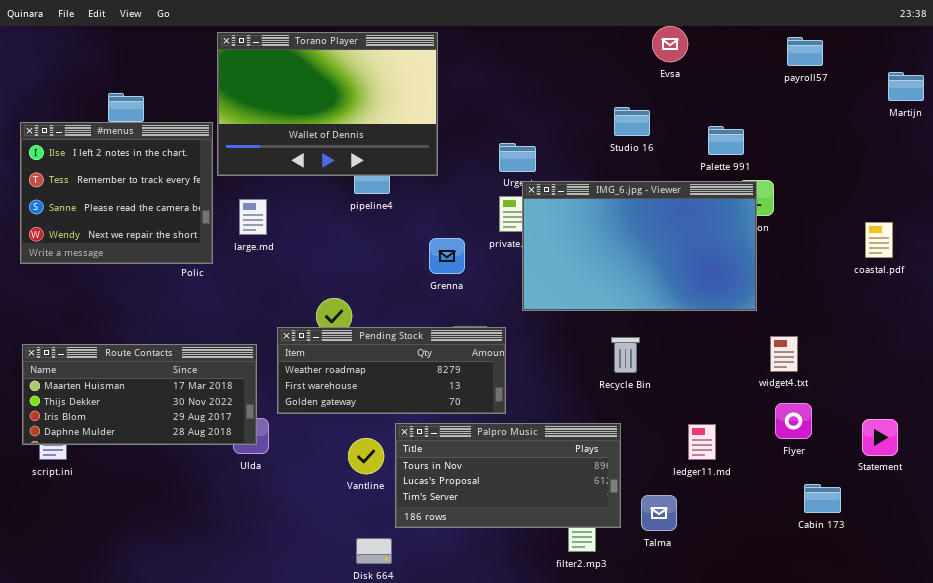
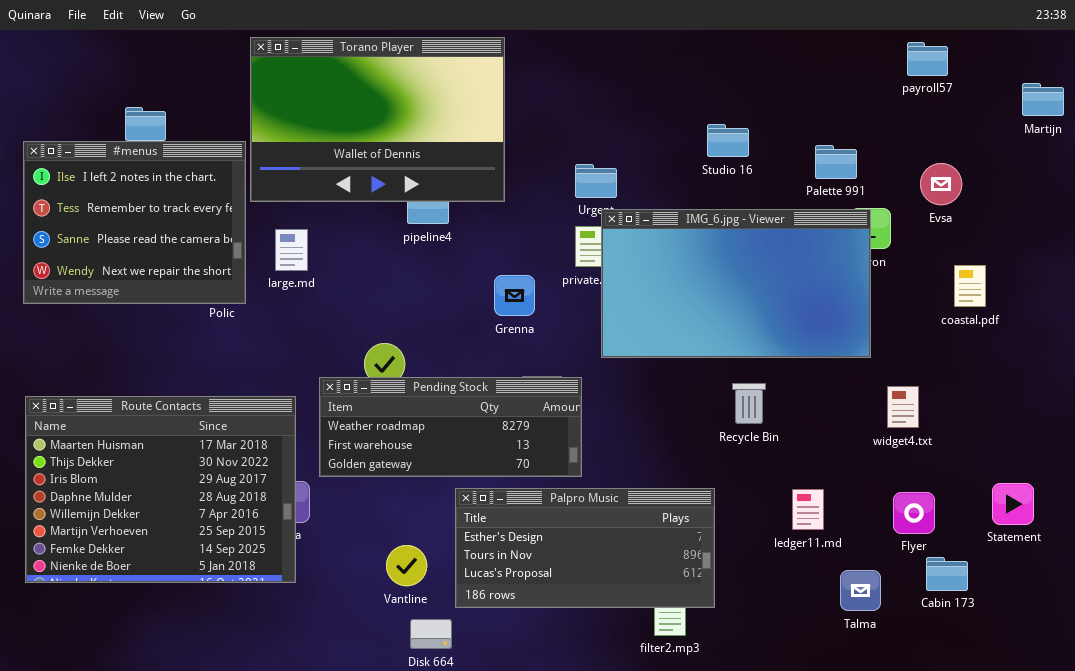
Evsa: [652,26,688,62] -> [920,163,962,205], moved
coastal.pdf: [865,222,893,258] -> [954,265,986,307], moved
Recycle Bin: [611,337,640,373] -> [732,383,766,424], moved
Route Contacts: [22,344,257,445] -> [25,396,296,583], resized
Flyer: [775,403,812,439] -> [893,492,935,534], moved
Palpro Music: [395,423,621,528] -> [455,488,715,608], scrolled up 1 row
Vantline: [348,438,384,474] -> [386,545,427,586], moved
Talma: [641,495,677,531] -> [840,570,881,611], moved

